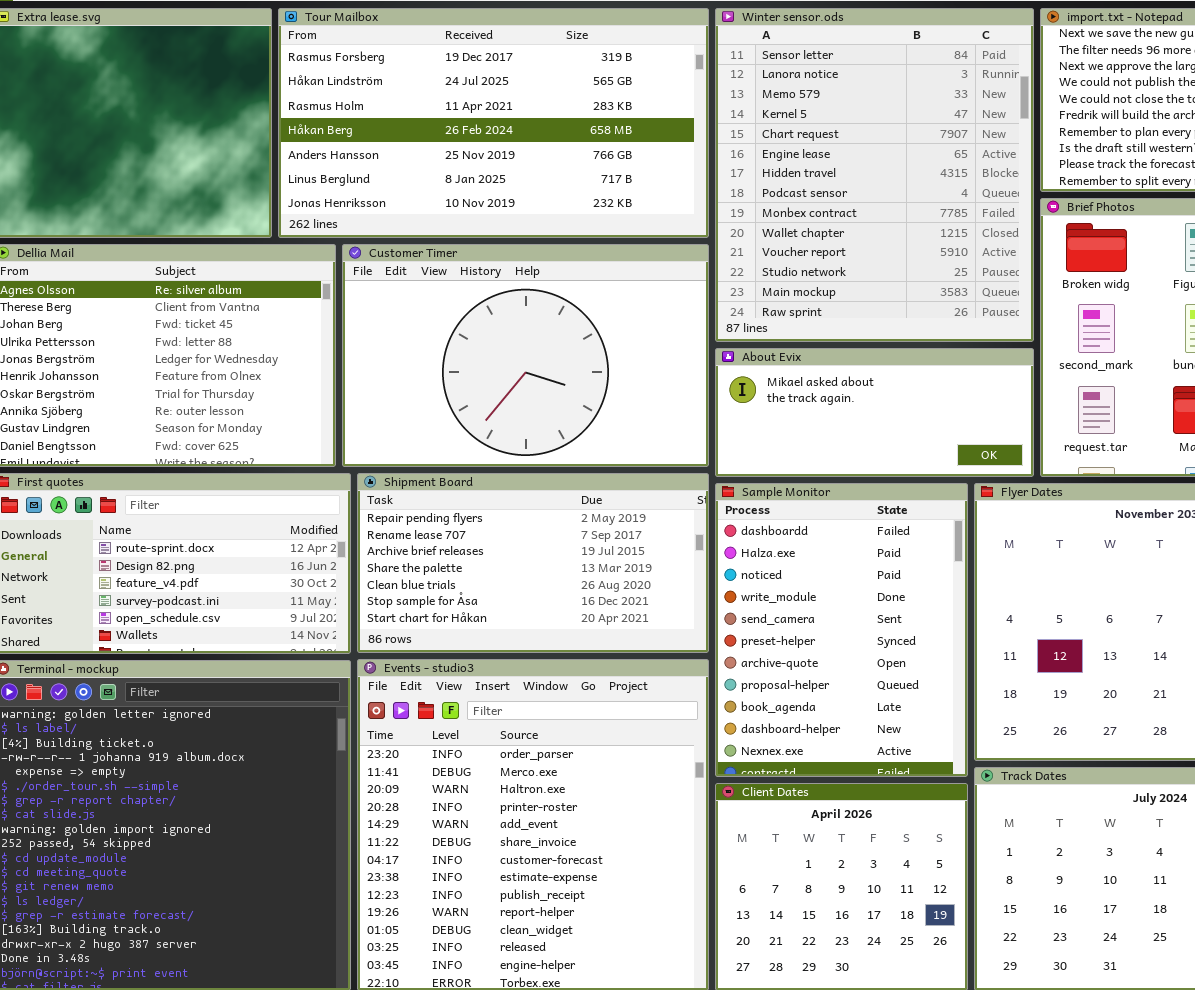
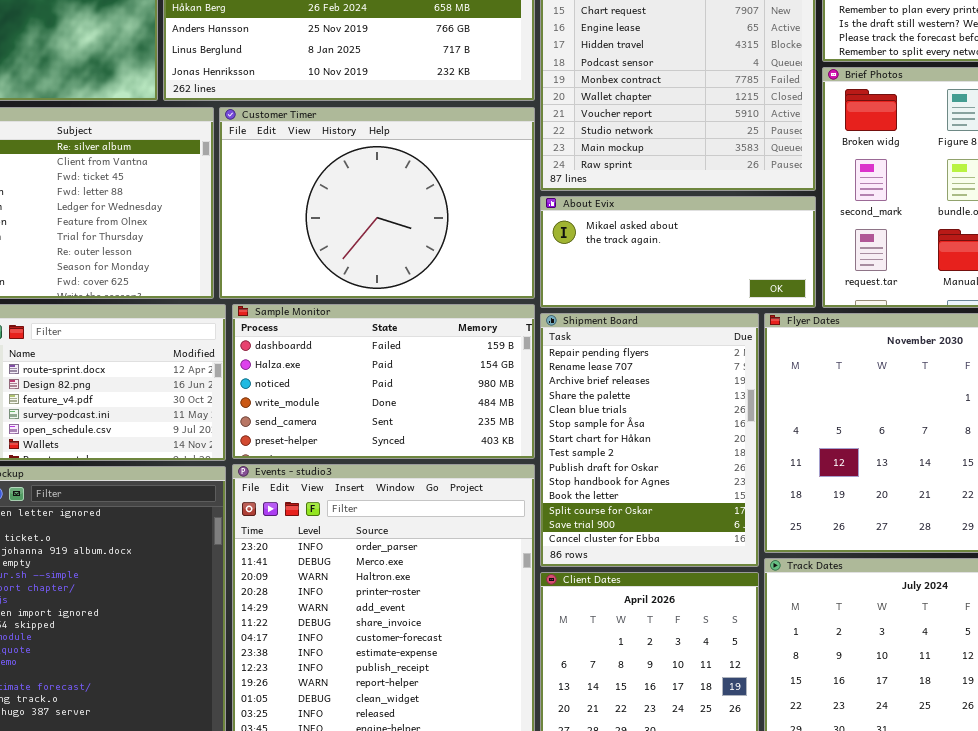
Shipment Board: [357,473,709,653] -> [540,313,759,567], moved, resized
Sample Monitor: [715,483,968,777] -> [232,304,535,459], moved, resized

